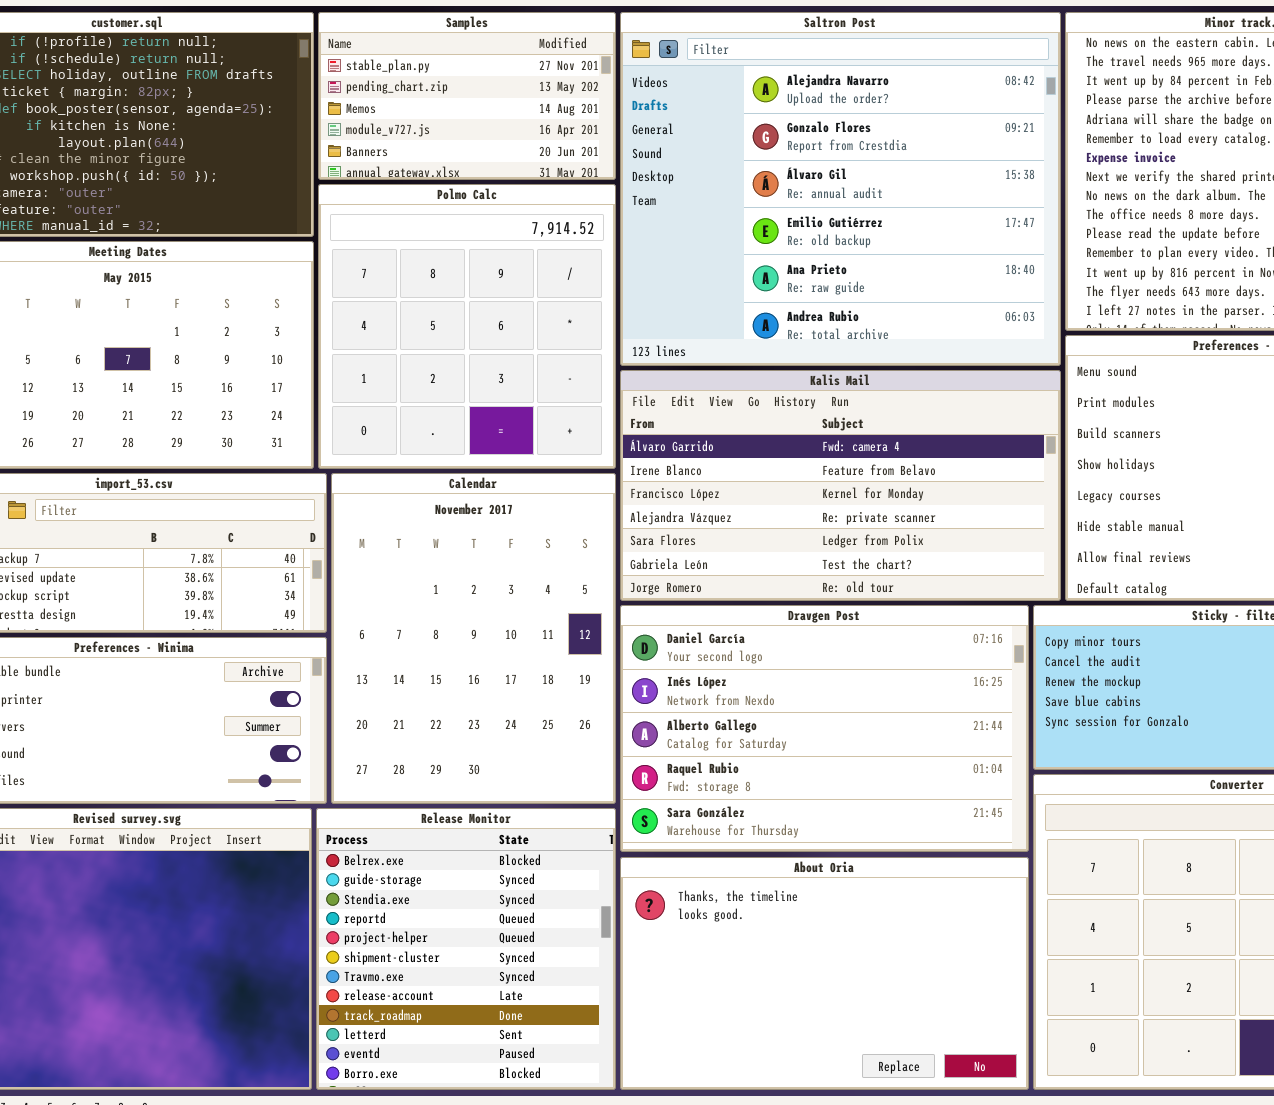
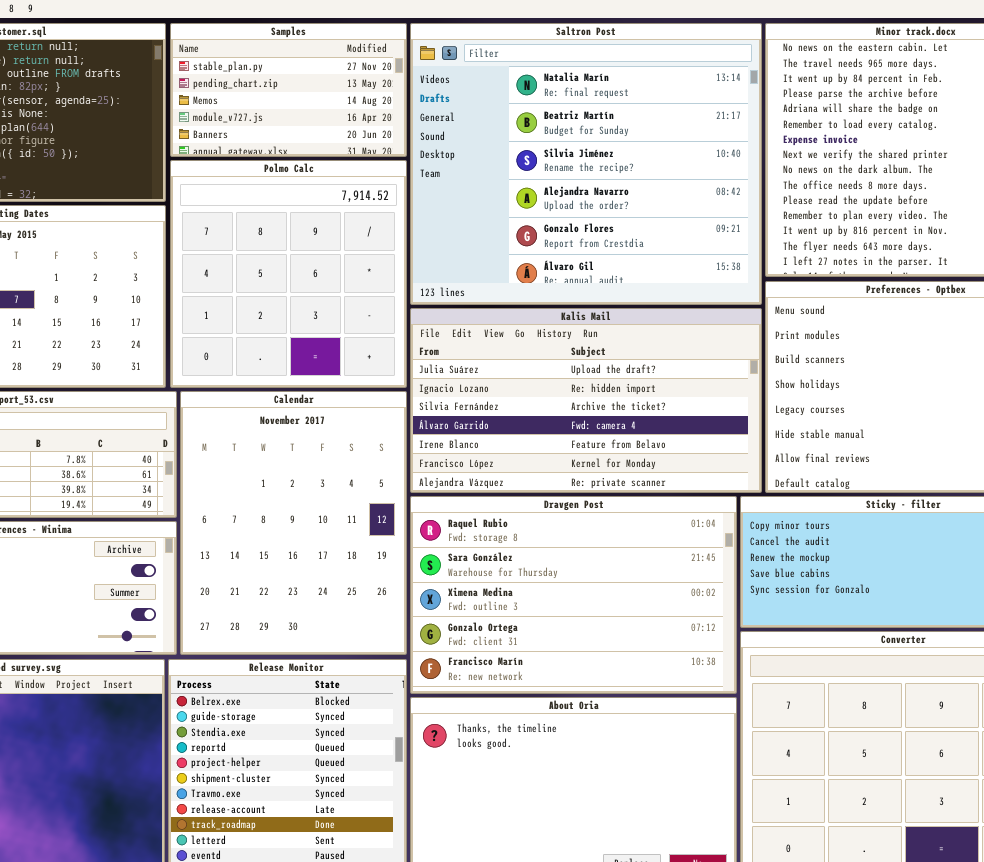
Saltron Post: [620,12,1061,366] -> [410,23,762,305], scrolled up 3 rows
Kalis Mail: [620,370,1061,601] -> [410,308,762,493], scrolled up 3 rows
Dravgen Post: [620,605,1029,852] -> [410,496,737,694], scrolled down 3 rows

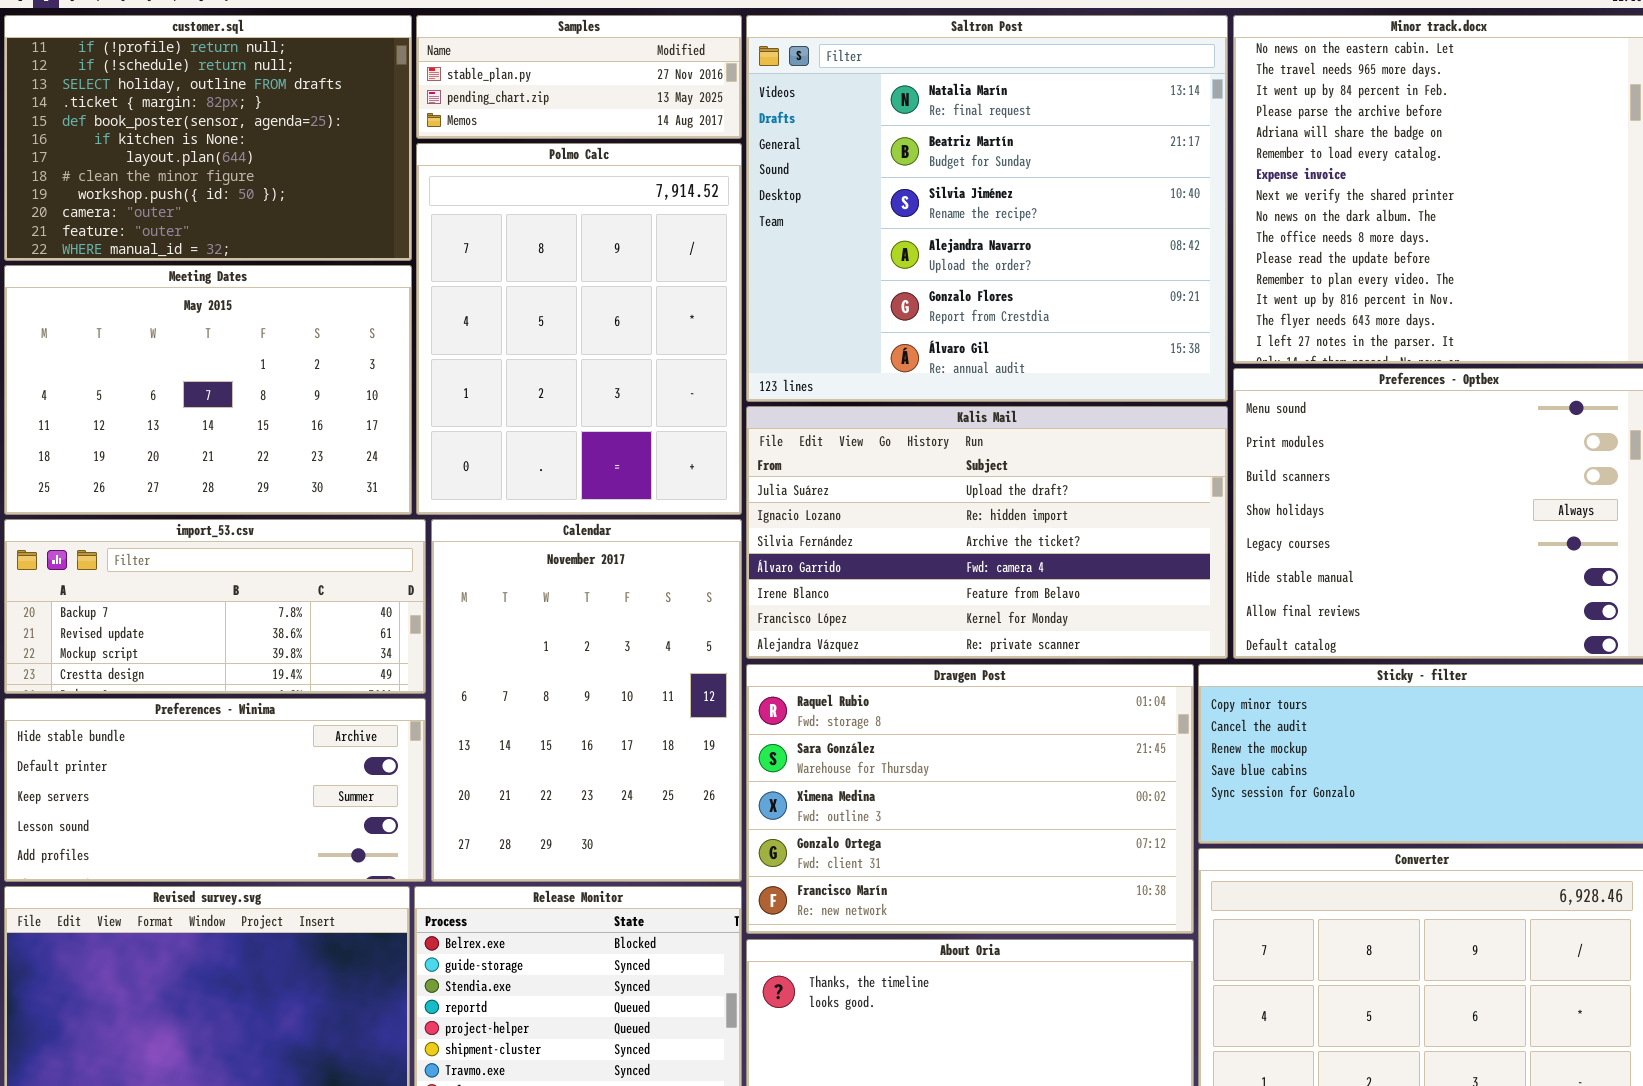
Samples: [170,23,407,157] -> [416,15,742,139], resized
Polmo Calc: [170,160,407,388] -> [416,143,742,515], resized

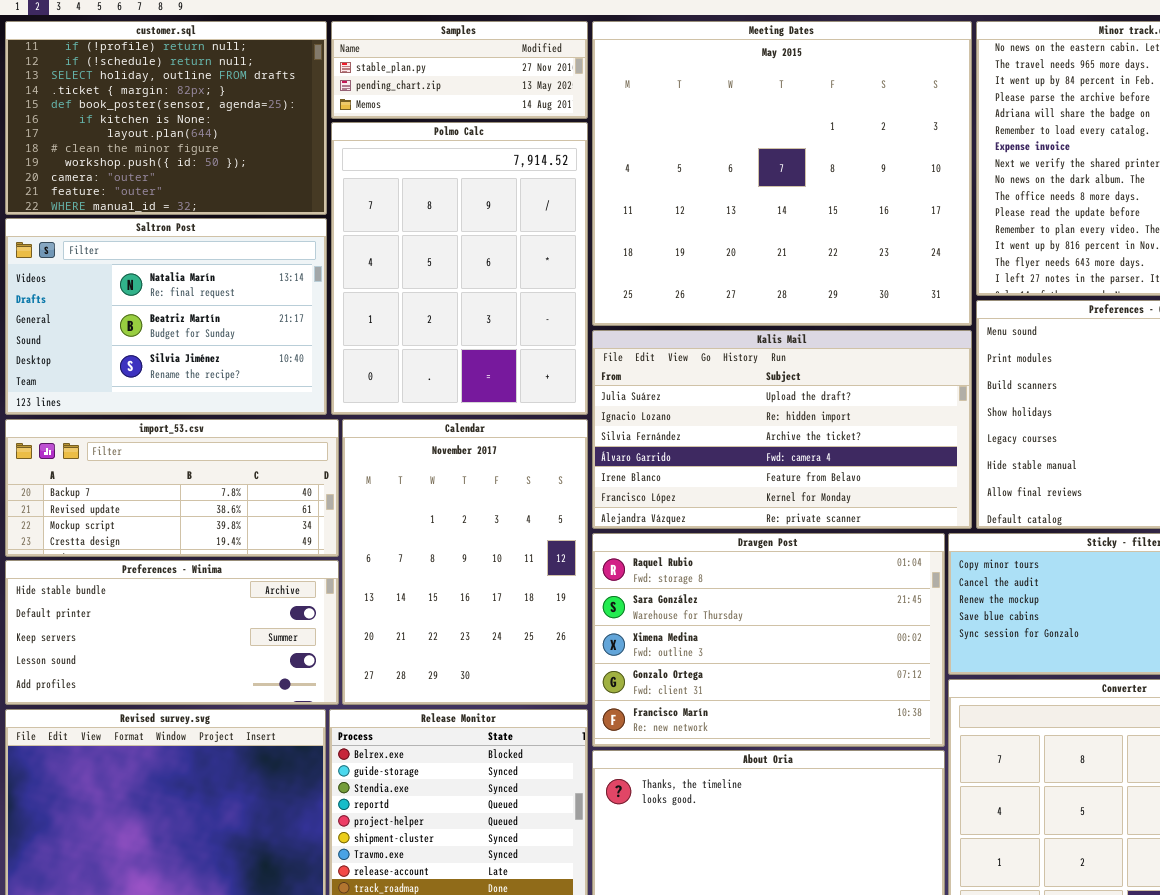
Saltron Post: [746,15,1228,402] -> [5,218,327,415], moved, resized
Meeting Dates: [4,265,412,515] -> [592,21,972,326], moved, resized

